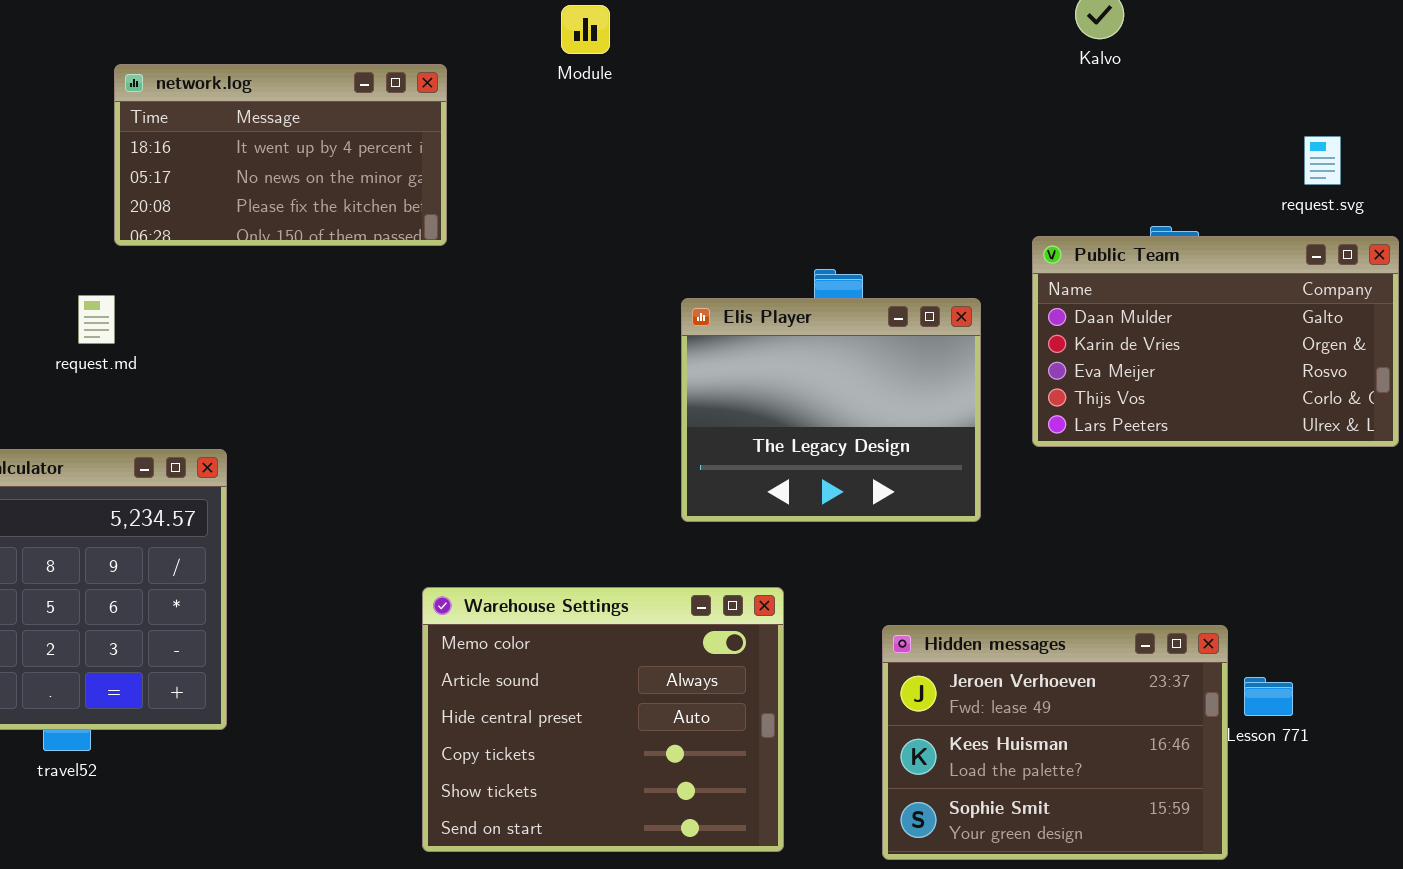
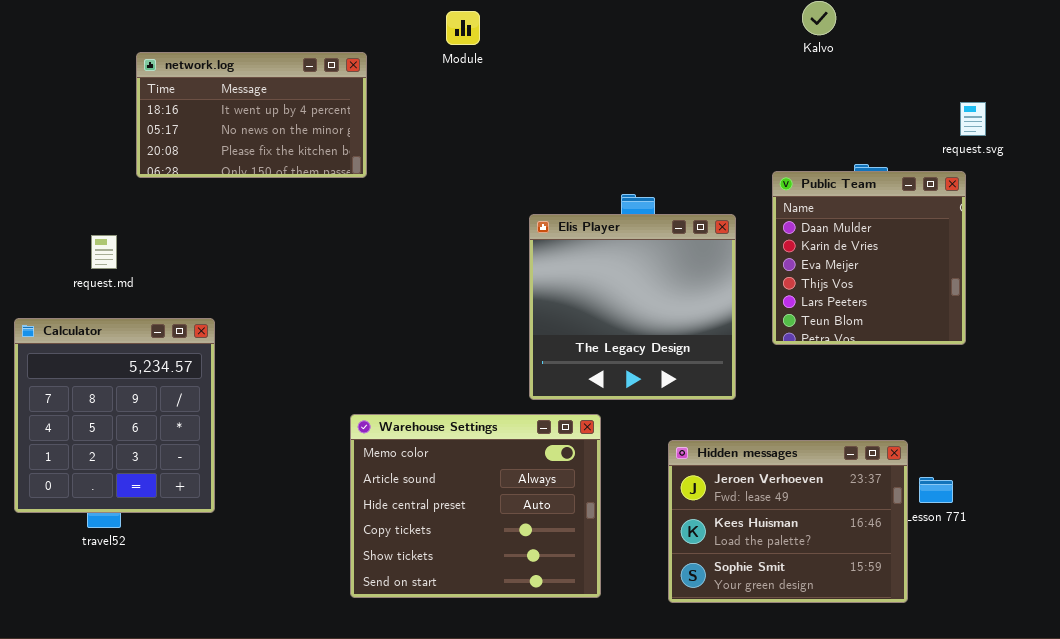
Public Team: [1032,236,1399,447] -> [772,171,966,345], resized
request.md: [78,295,115,344] -> [91,235,117,269], moved
Elis Player: [681,298,981,522] -> [529,214,736,400], resized

